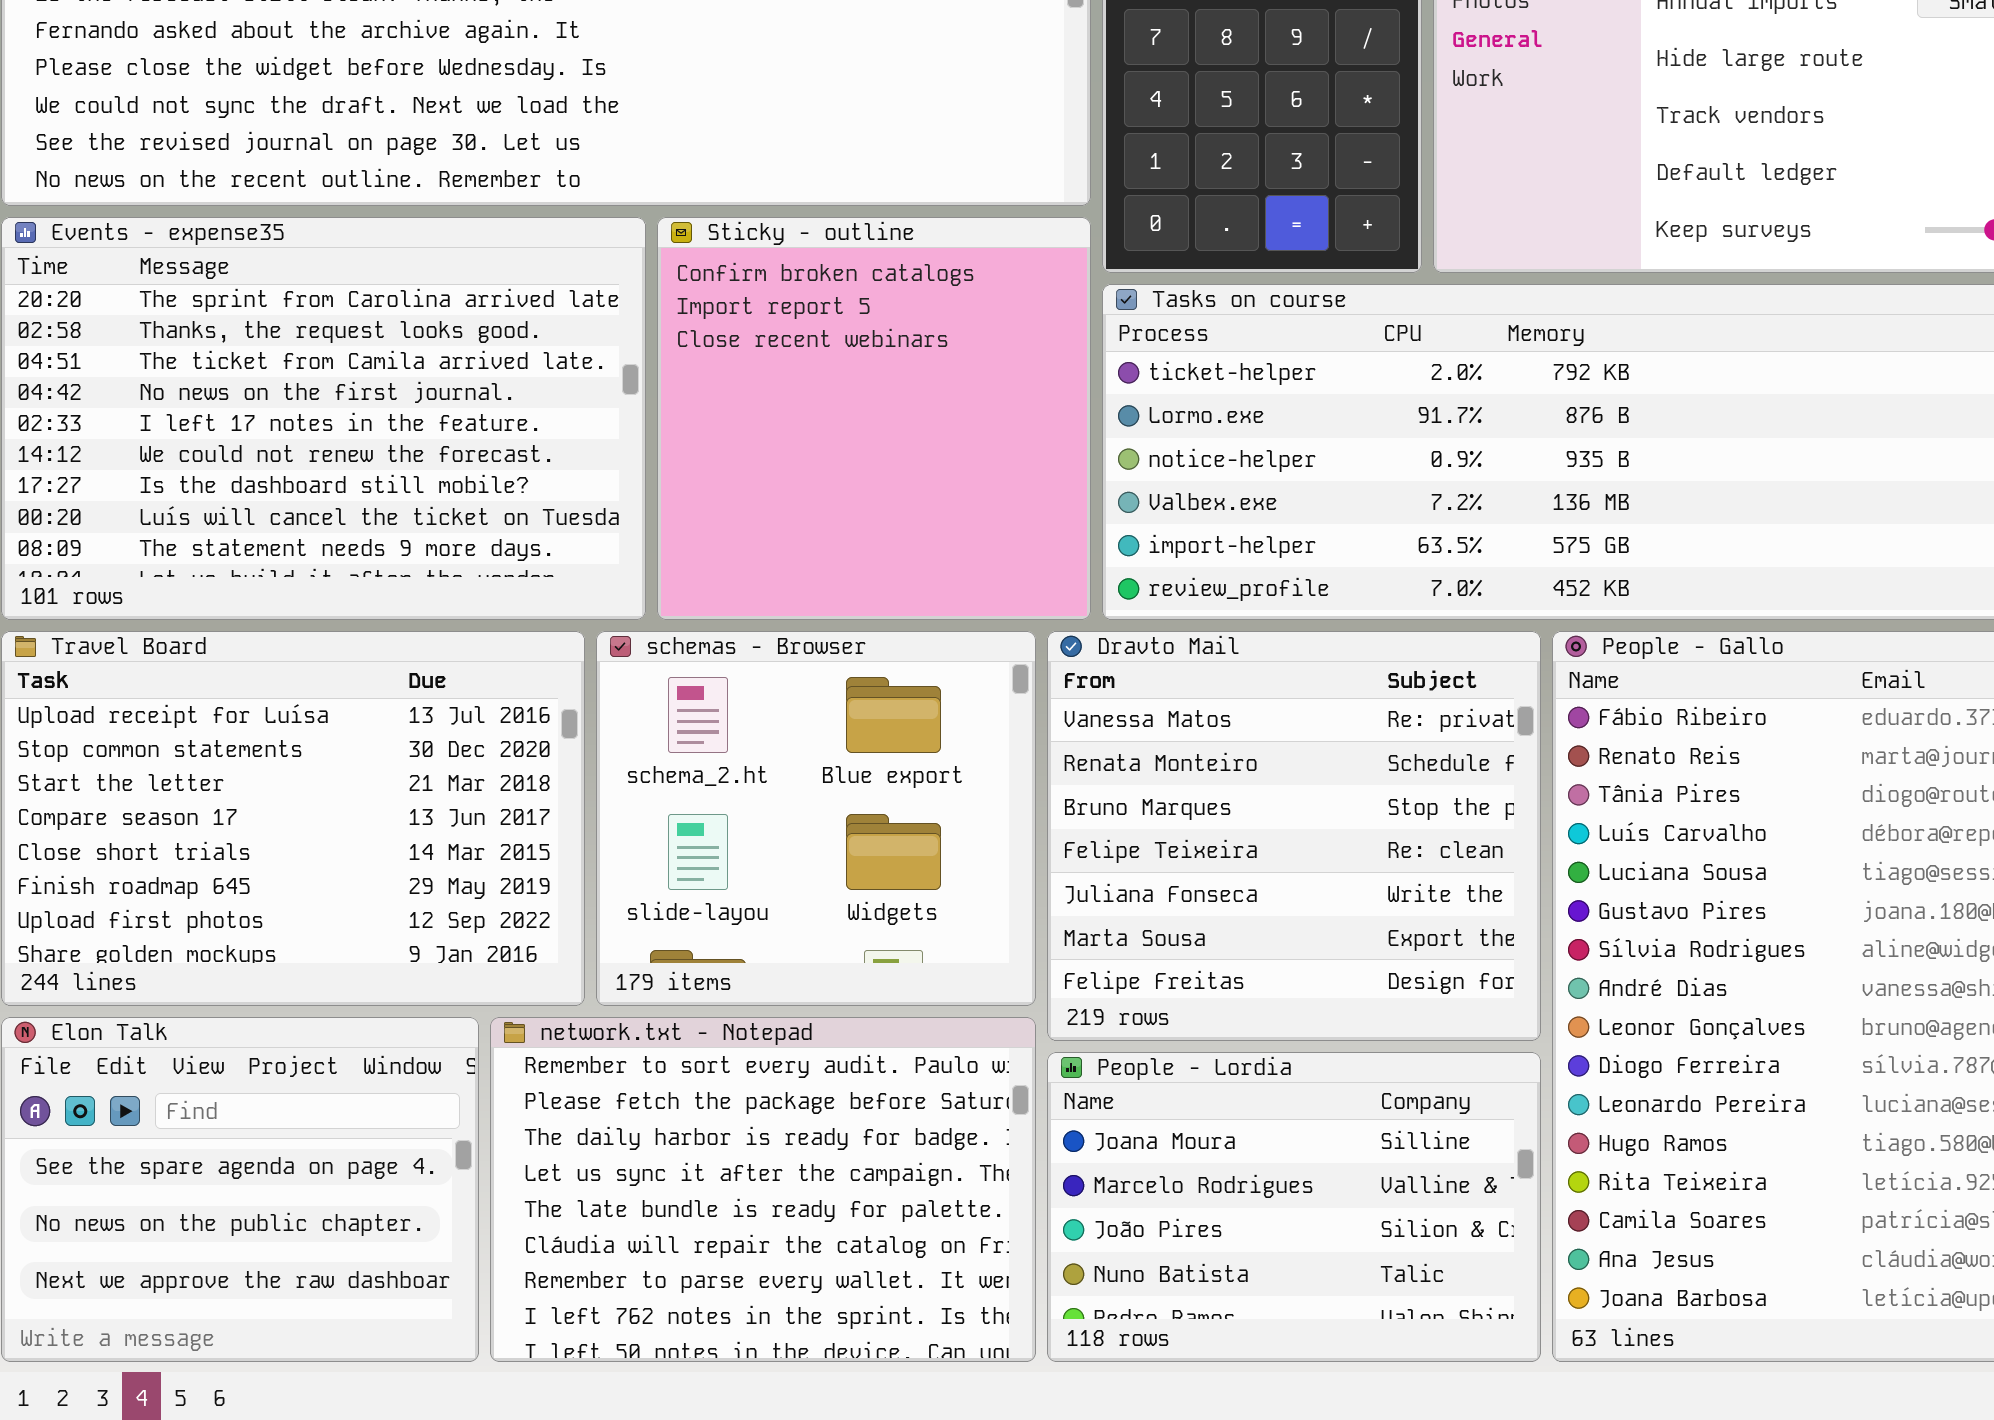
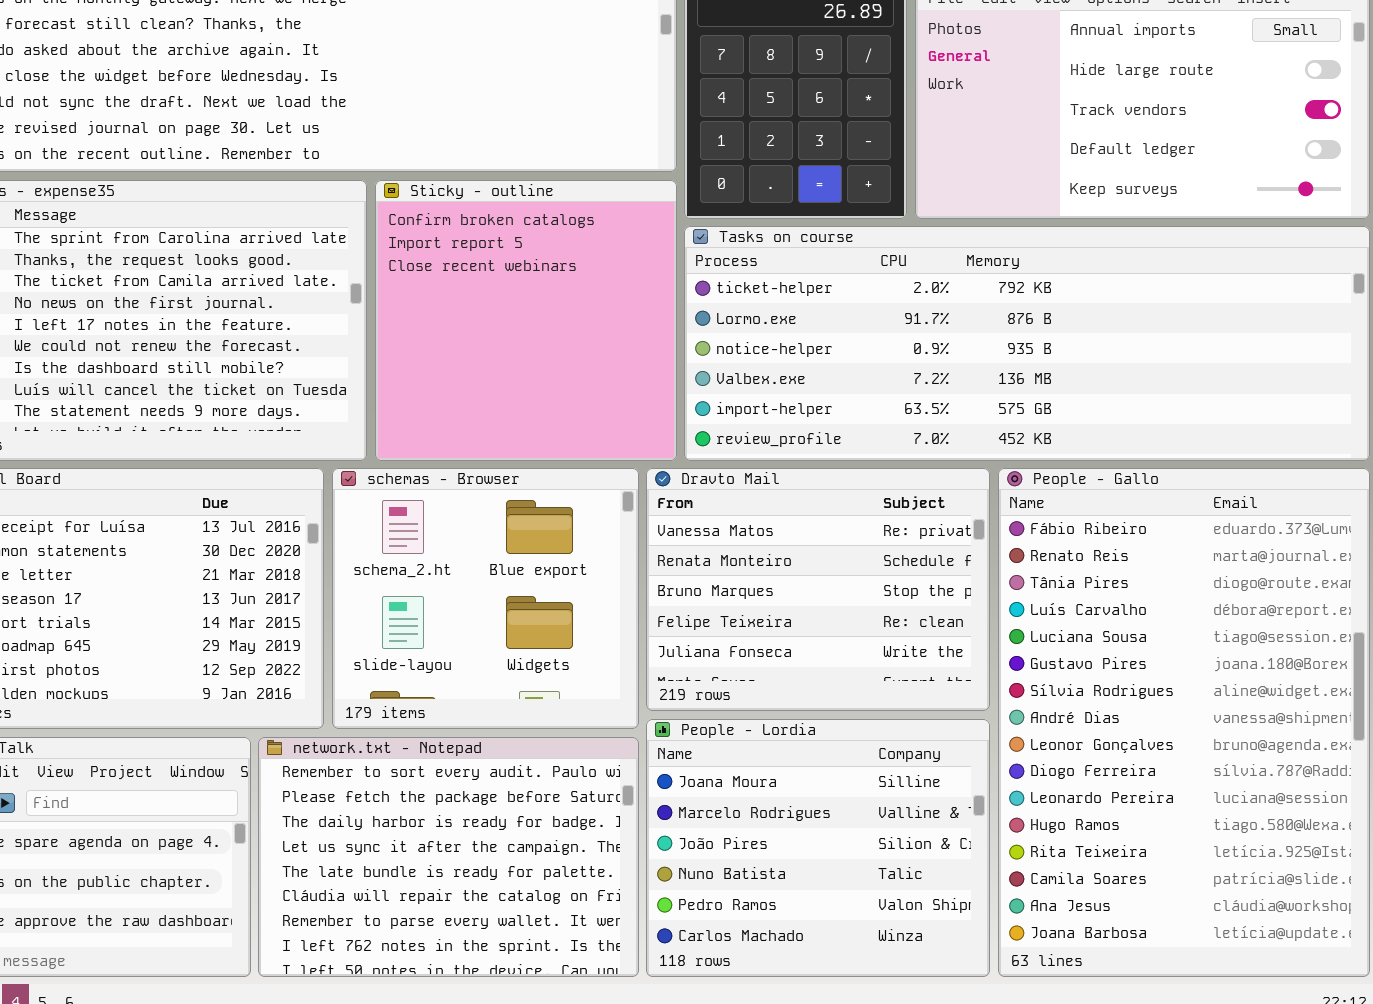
Dravto Mail: [1047,631,1541,1041] -> [646,468,990,711], resized
People - Lordia: [1047,1052,1541,1362] -> [646,719,990,977], resized

